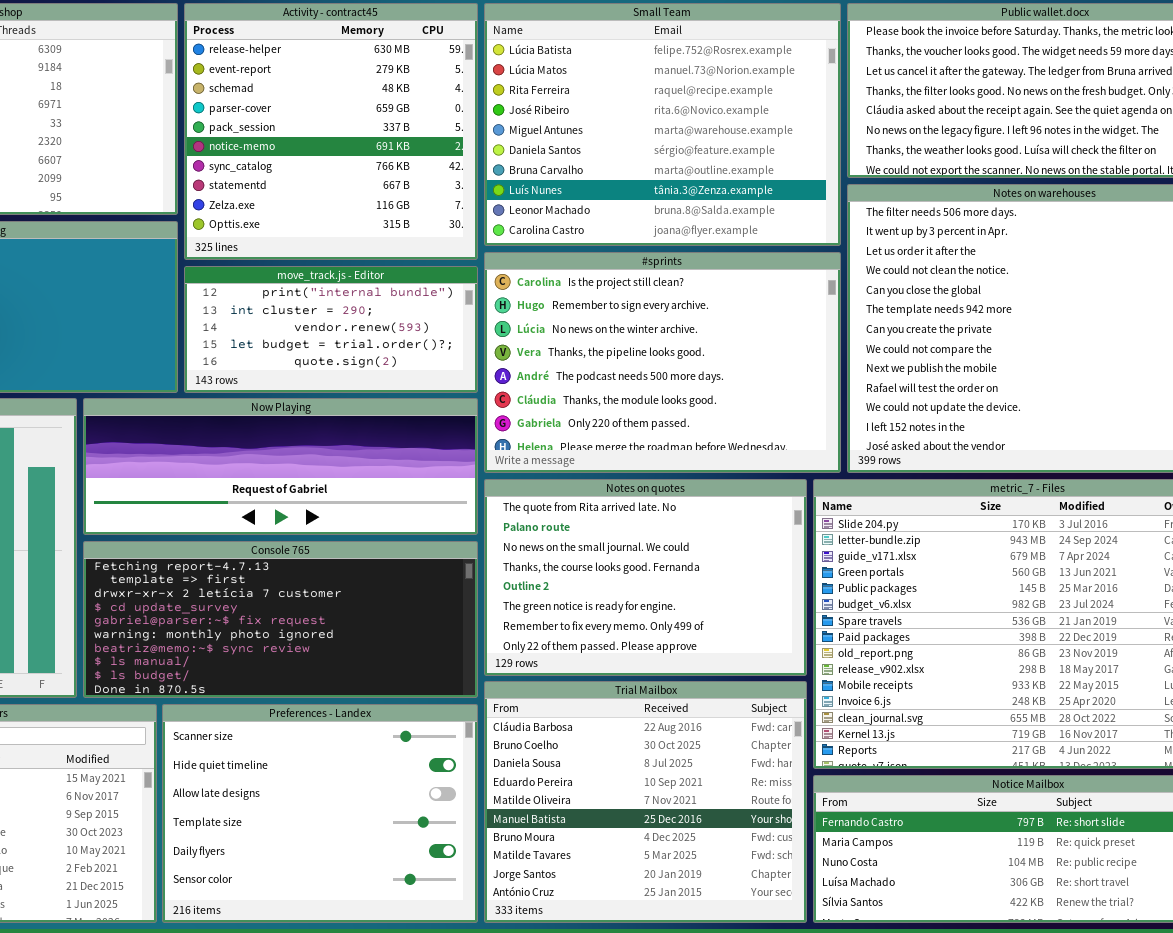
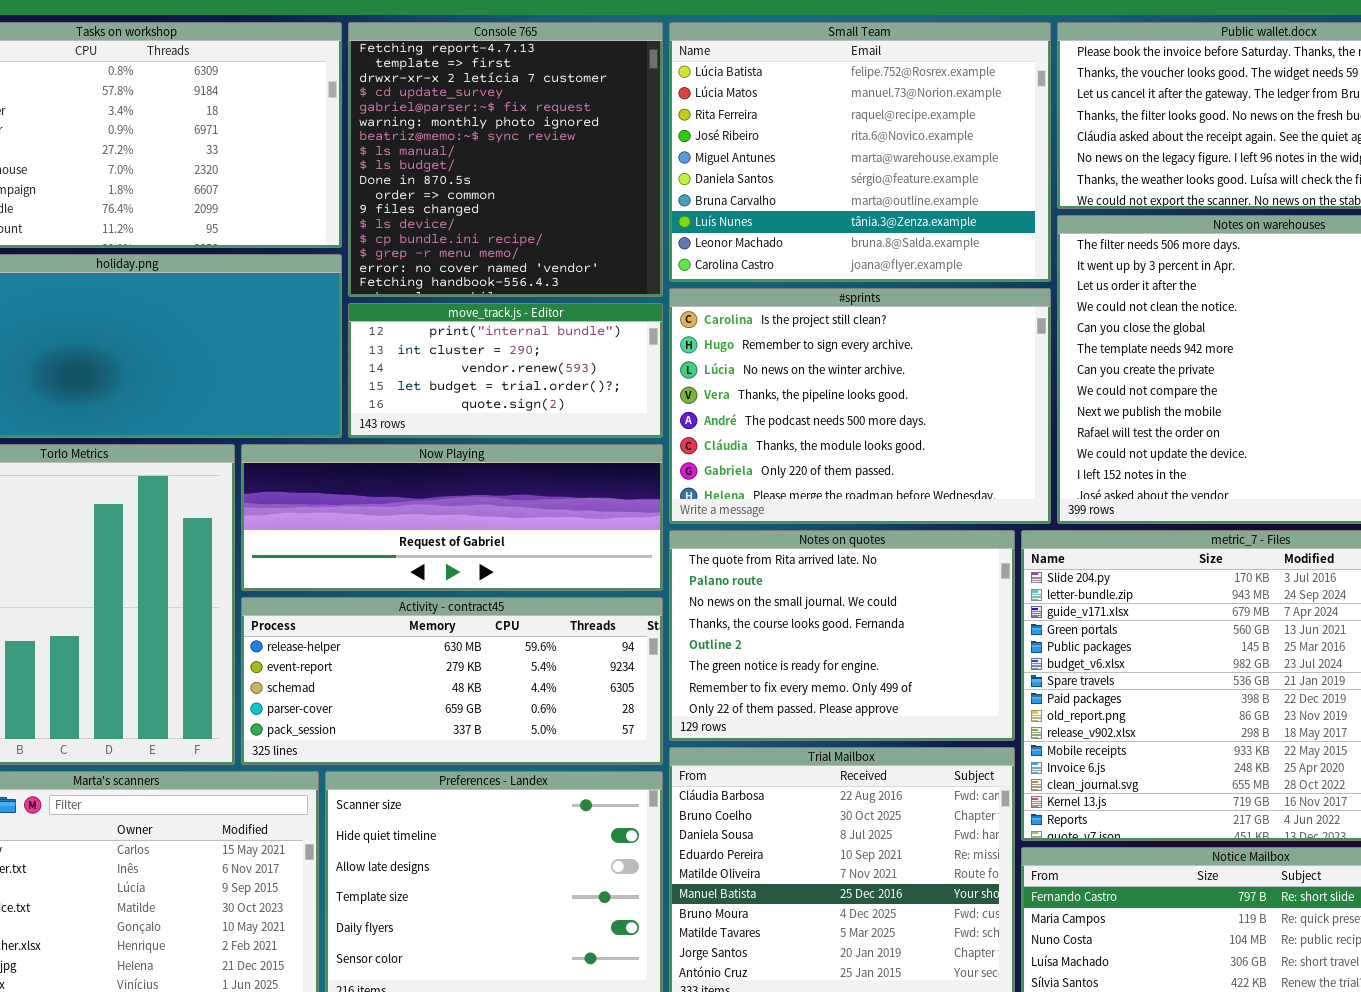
Activity - contract45: [184,3,478,260] -> [241,597,663,765], moved, resized
Console 765: [83,541,478,698] -> [348,22,663,297], moved, resized

